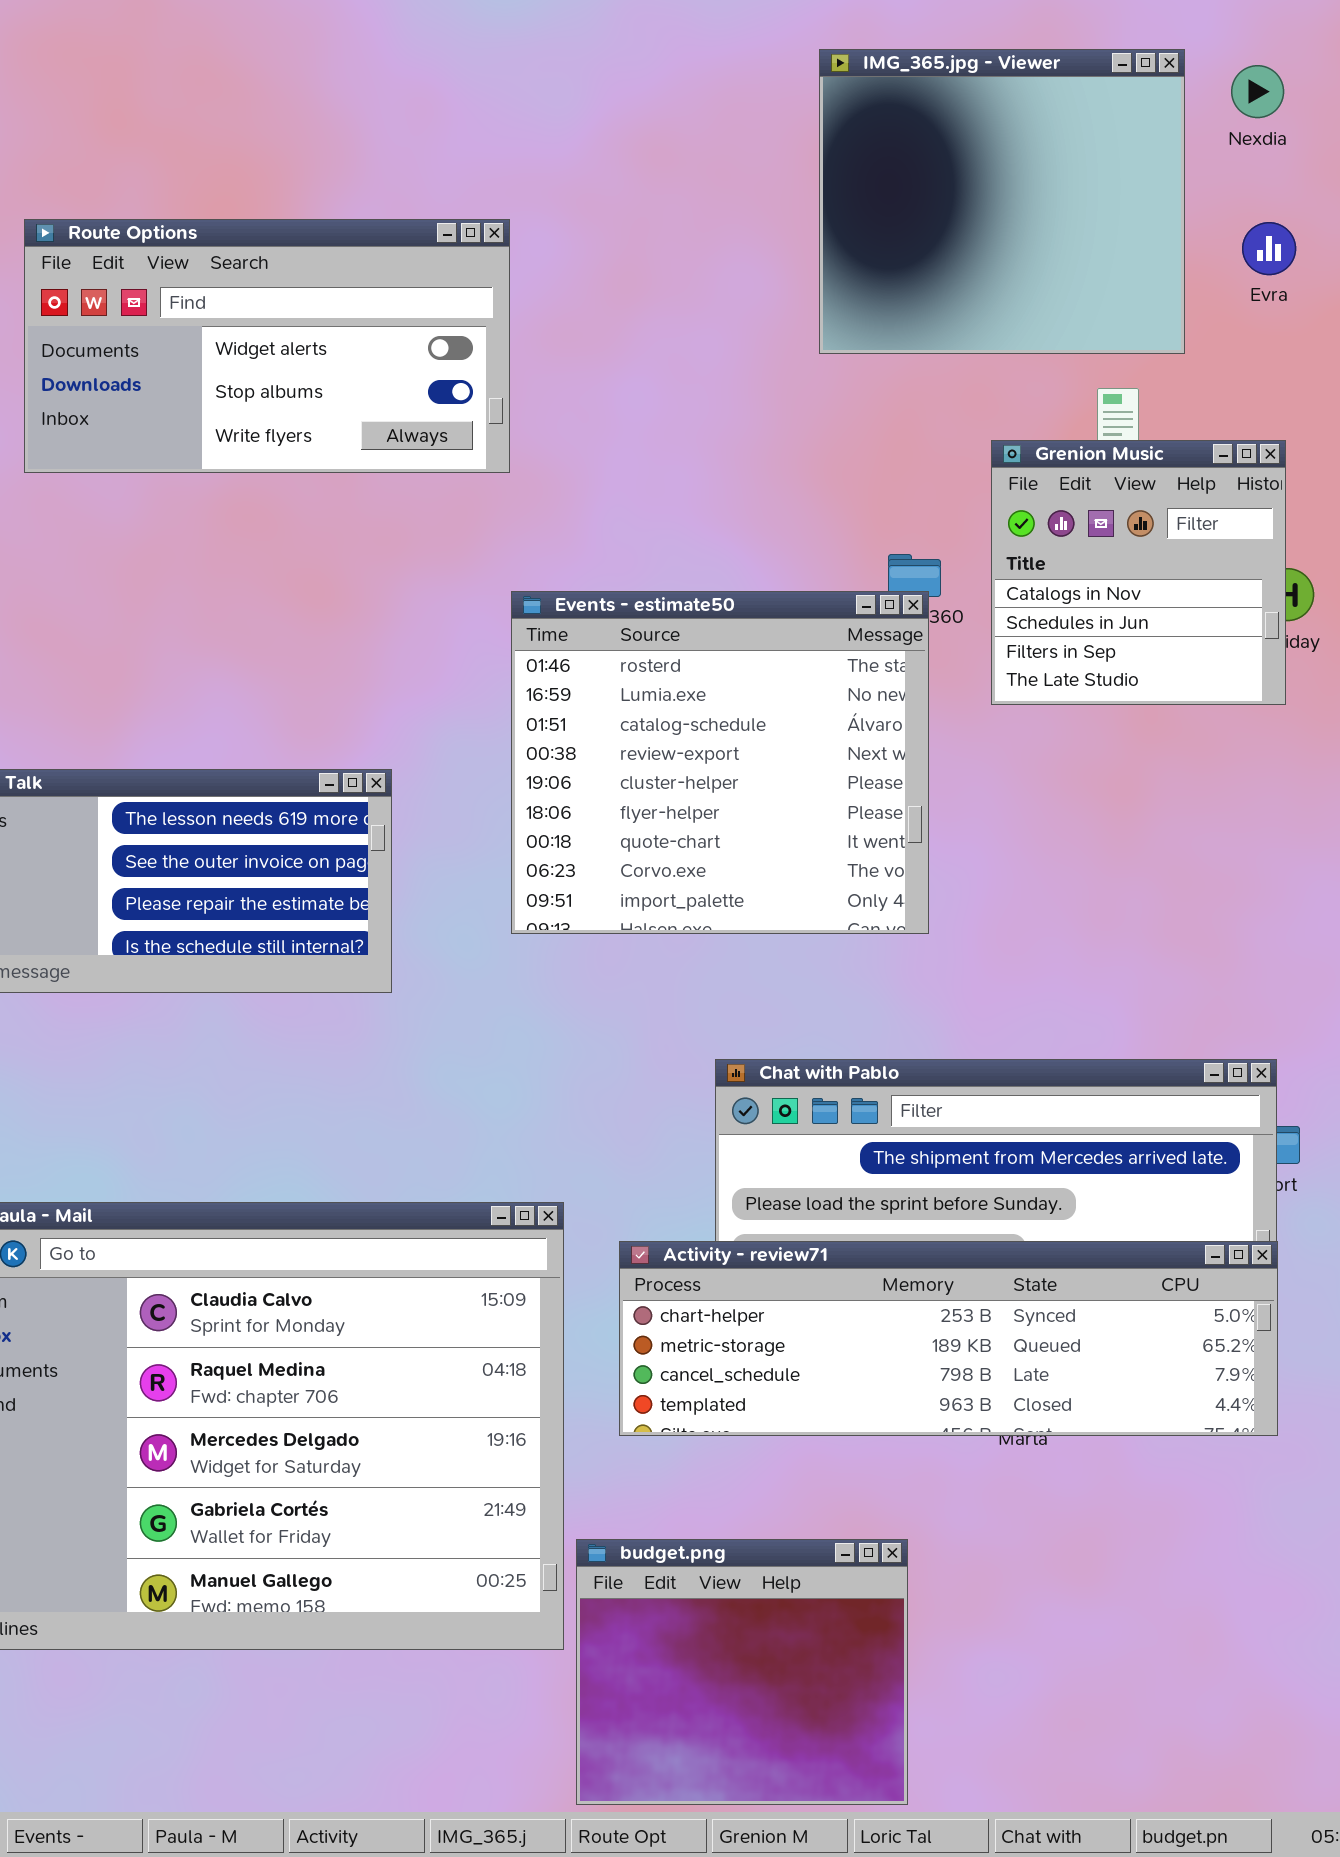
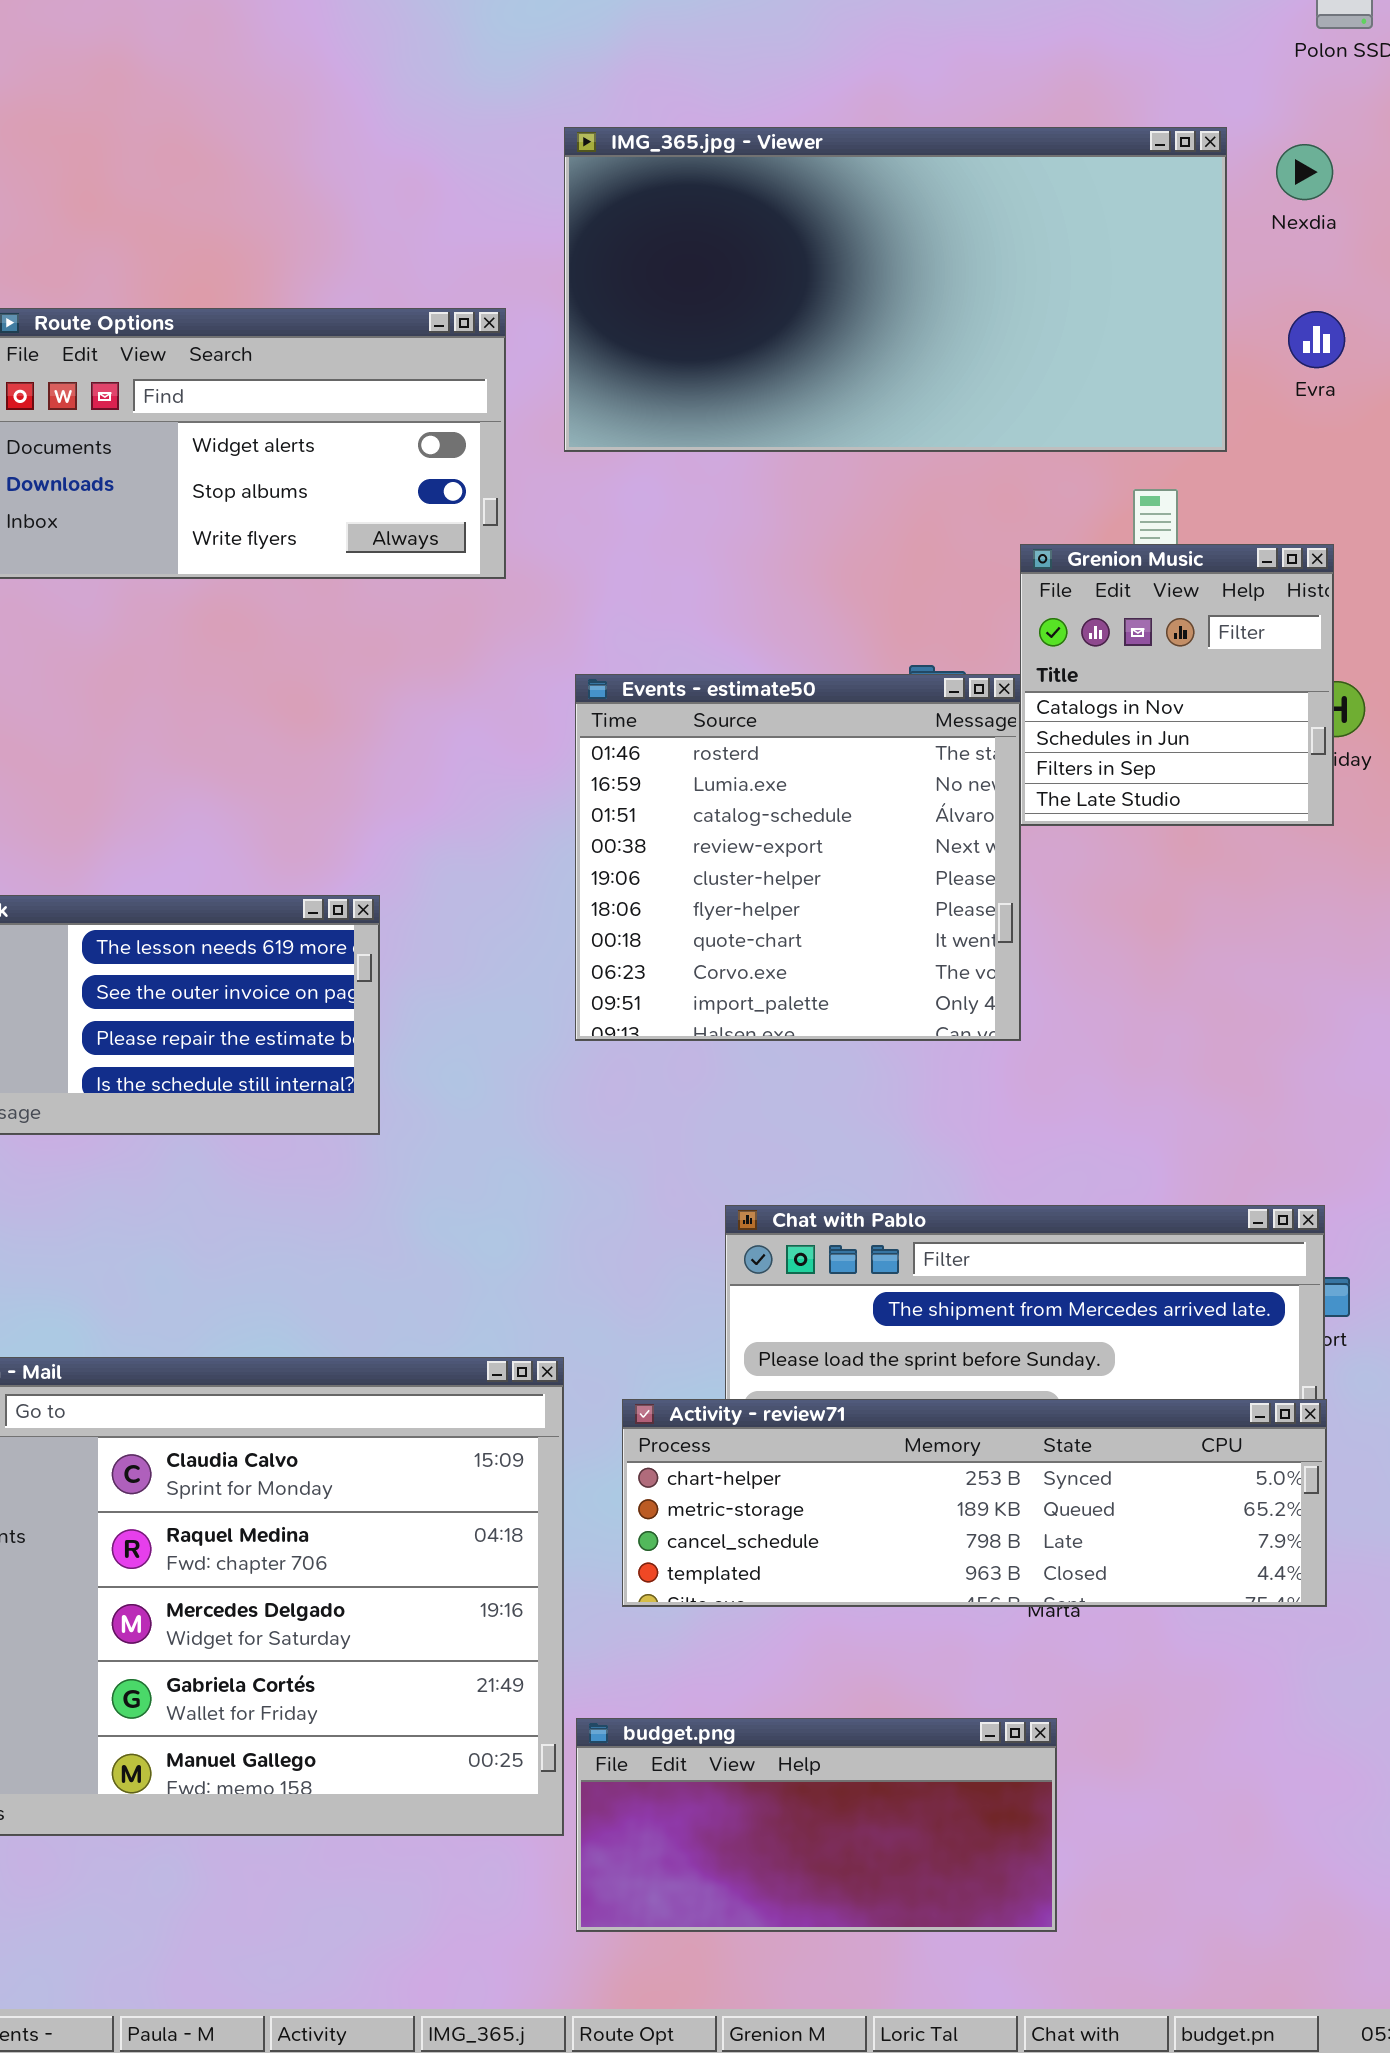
IMG_365.jpg - Viewer: [819,49,1185,354] -> [564,127,1227,452], resized
Events - estimate50: [511,591,929,934] -> [575,674,1021,1041], moved
budget.png: [576,1539,908,1805] -> [576,1718,1057,1932], resized

